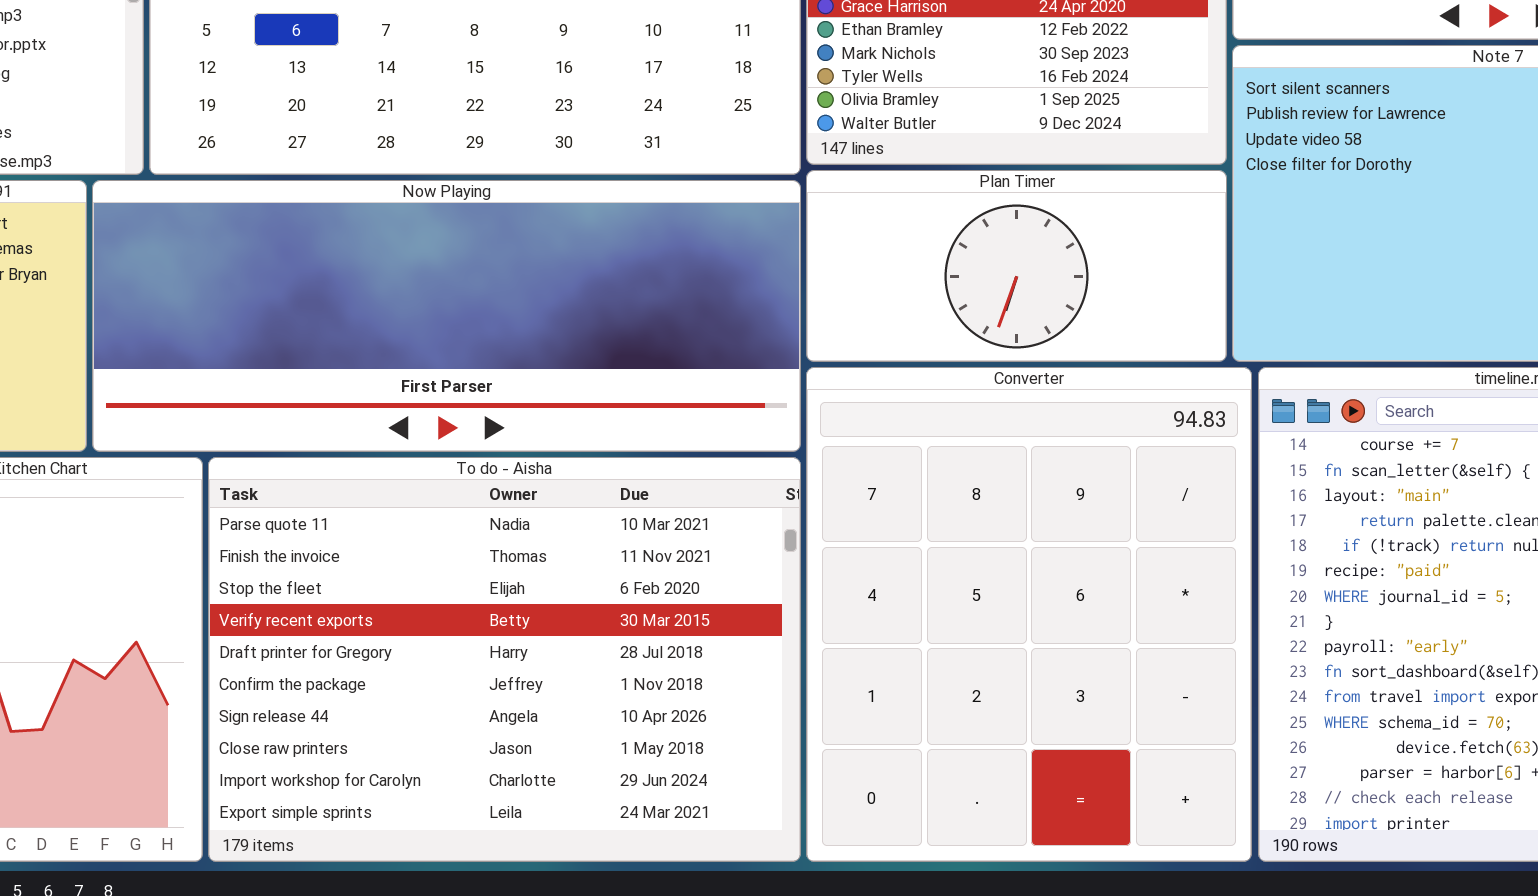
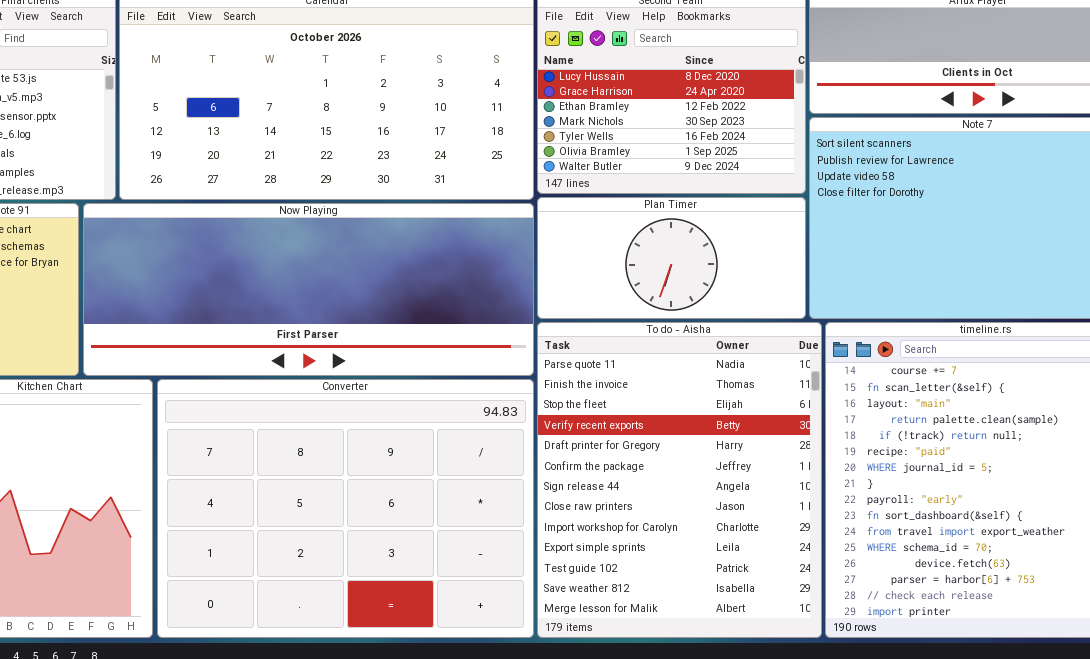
Converter: [806,367,1252,862] -> [157,379,534,638], moved, resized
To do - Aisha: [208,457,801,862] -> [537,322,822,638], moved, resized

